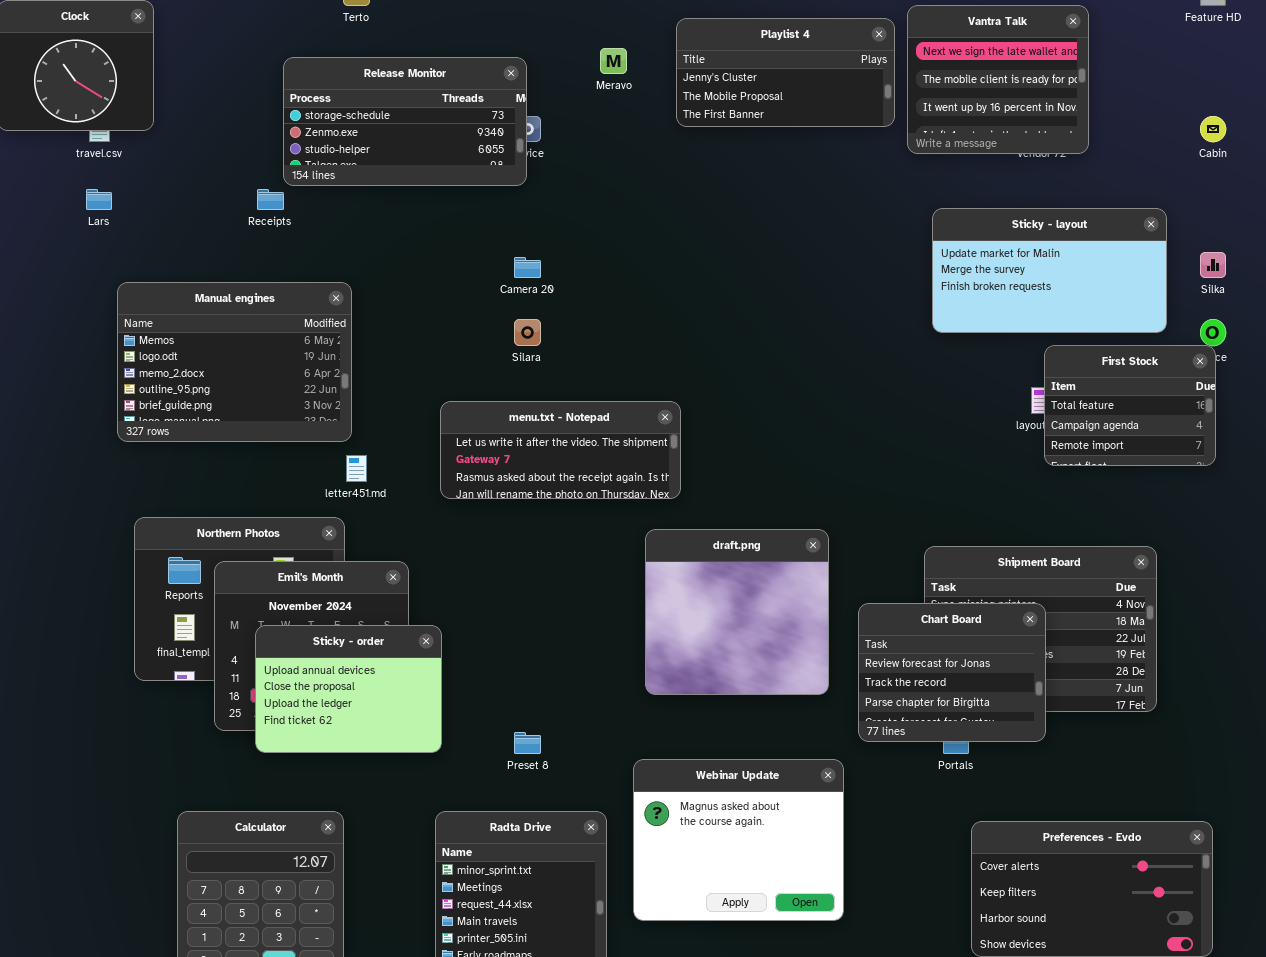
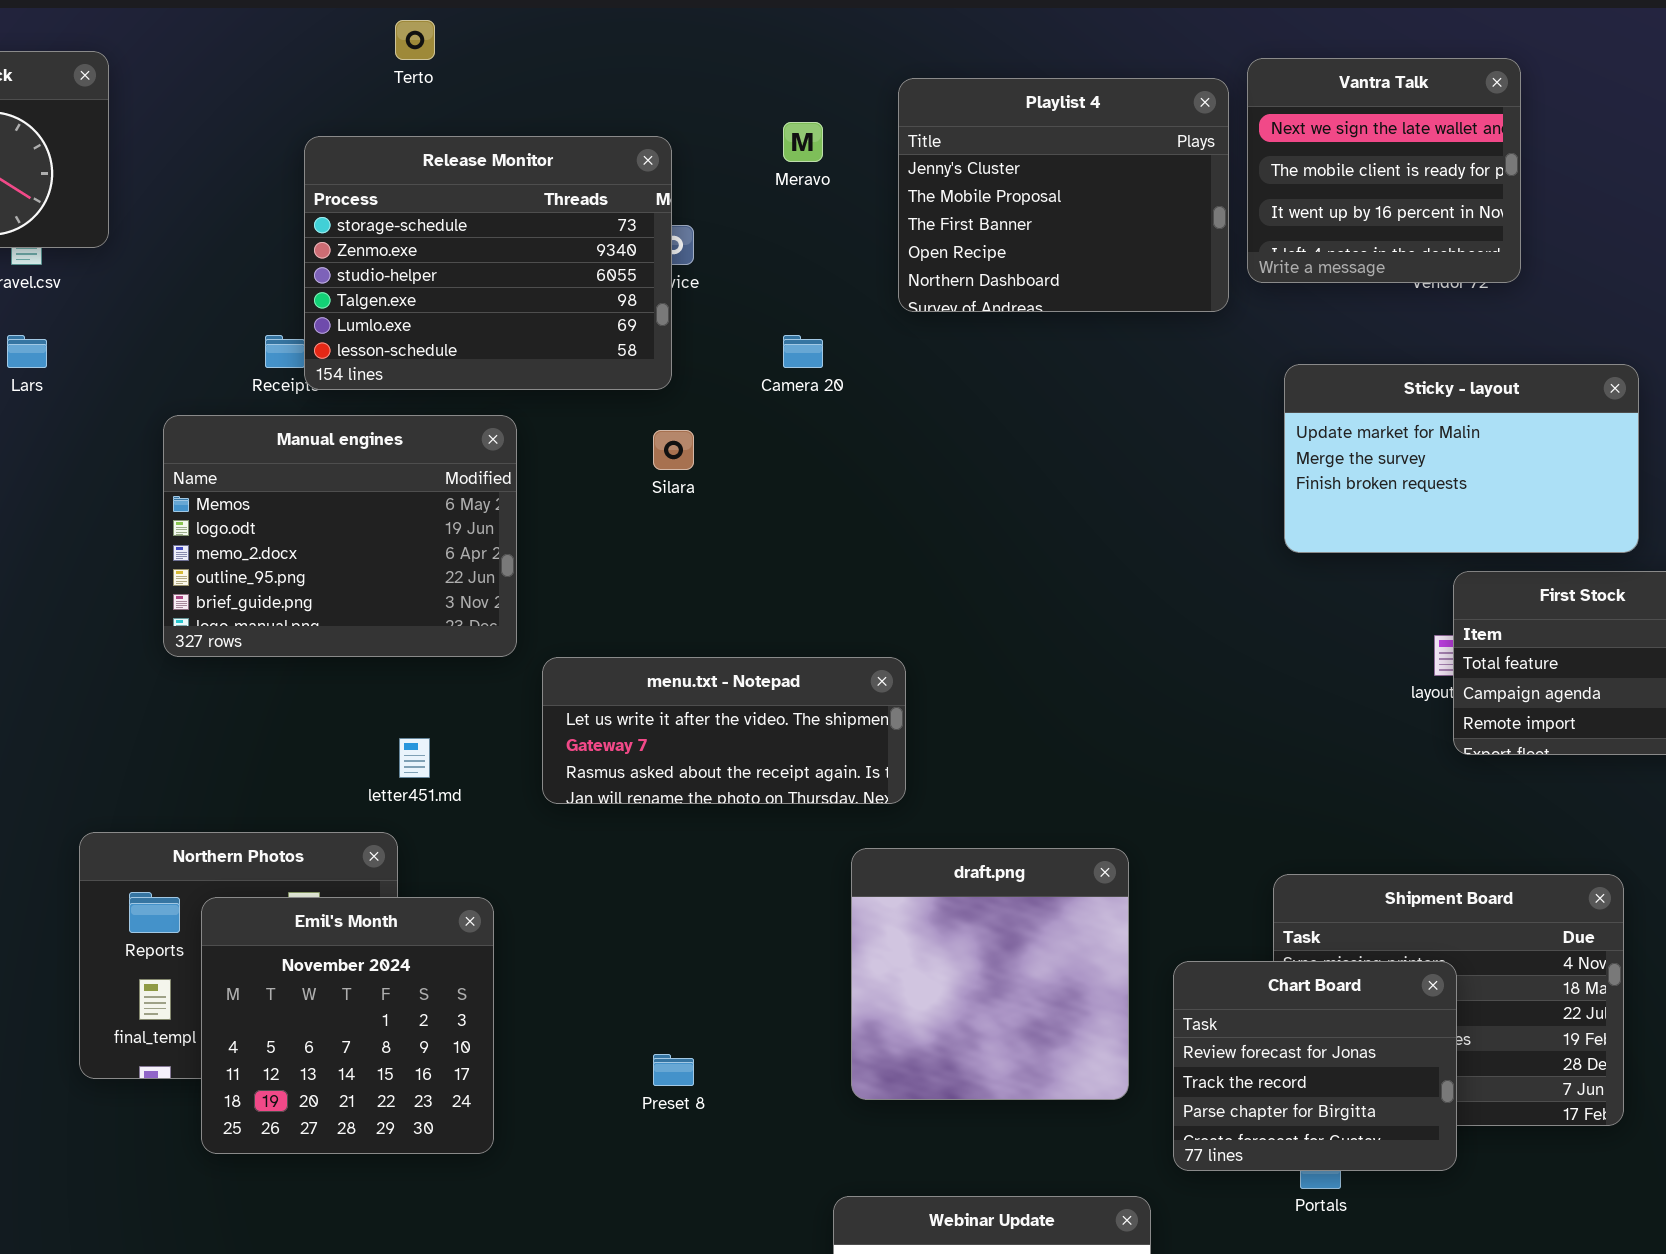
Playlist 4: [676,18,895,127] -> [898,78,1229,312], resized
Release Monitor: [283,57,527,186] -> [304,136,672,390], resized
Camera 20: [514,257,541,278] -> [783,335,823,368], moved
Manual engines: [117,282,352,442] -> [163,415,517,657], moved
Silara: [514,319,541,346] -> [653,430,694,470], moved
Sticky - order: [255,625,442,753] -> none, closed
Preset 8: [514,732,541,754] -> [653,1054,694,1086], moved

